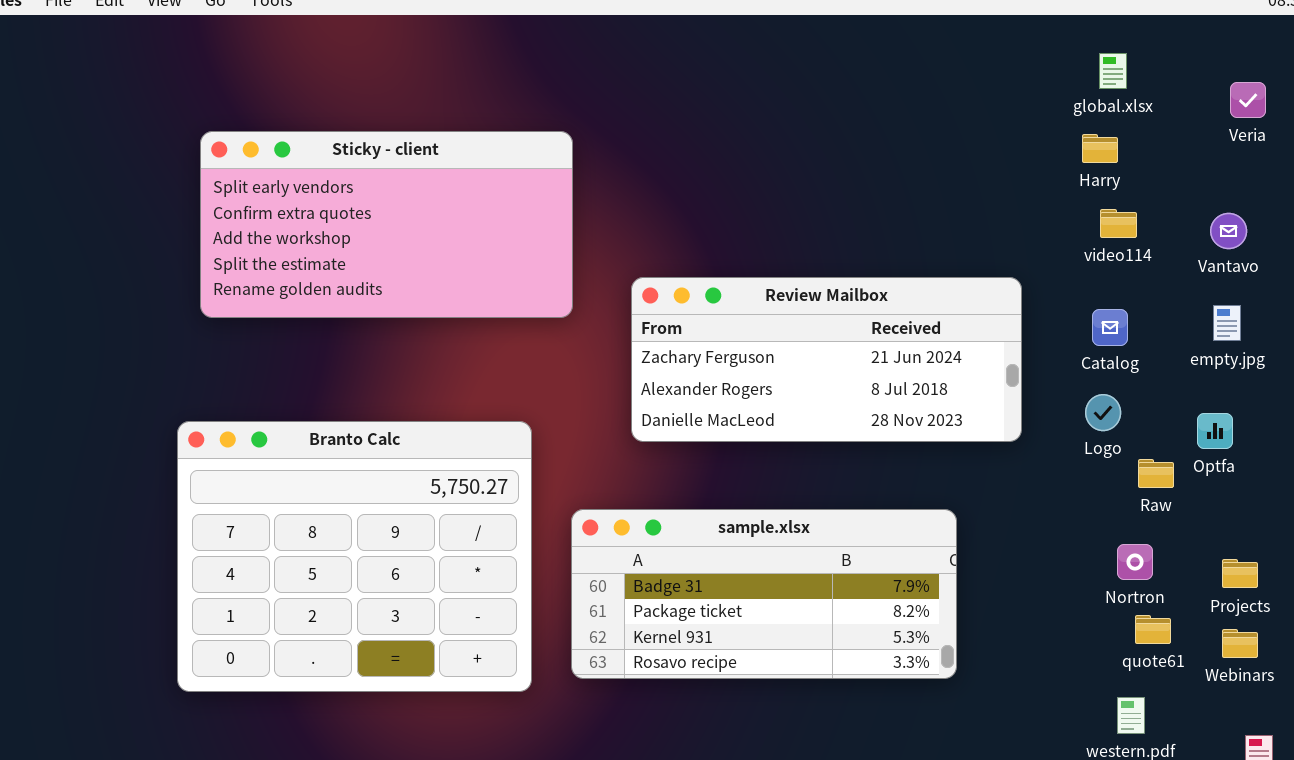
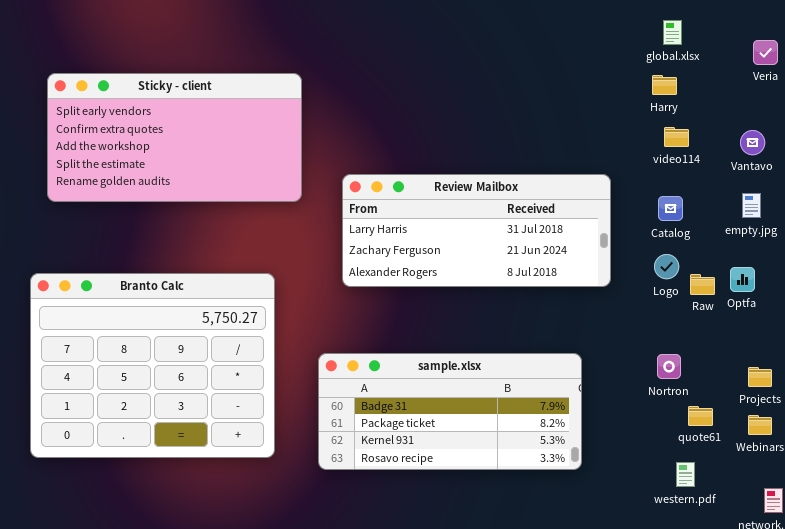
Review Mailbox: [631,277,1022,442] -> [342,174,611,287], scrolled up 1 row
Raw: [1138,459,1174,488] -> [690,274,715,295], moved
sample.xlsx: [571,509,957,679] -> [318,353,582,470], moved
Nortron: [1117,544,1153,580] -> [657,354,681,379], moved

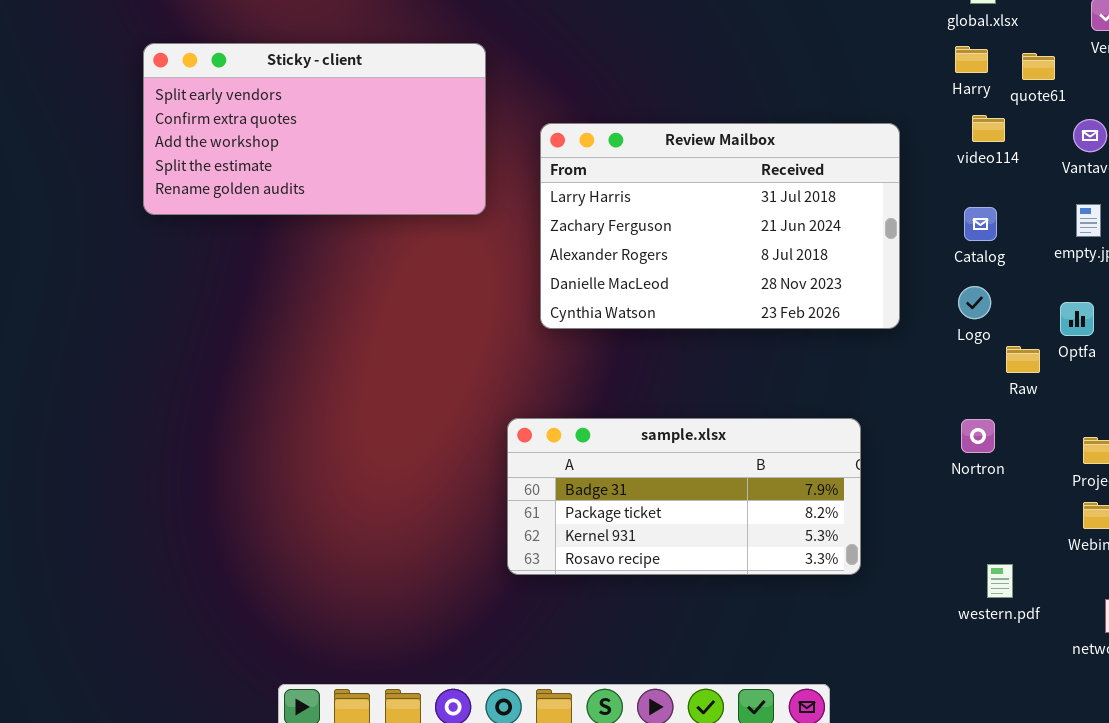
Review Mailbox: [342,174,611,287] -> [540,123,900,329], resized
Branto Calc: [30,273,275,458] -> none, closed
Raw: [690,274,715,295] -> [1006,346,1040,373], moved
quote61: [688,406,713,426] -> [1022,53,1055,80], moved

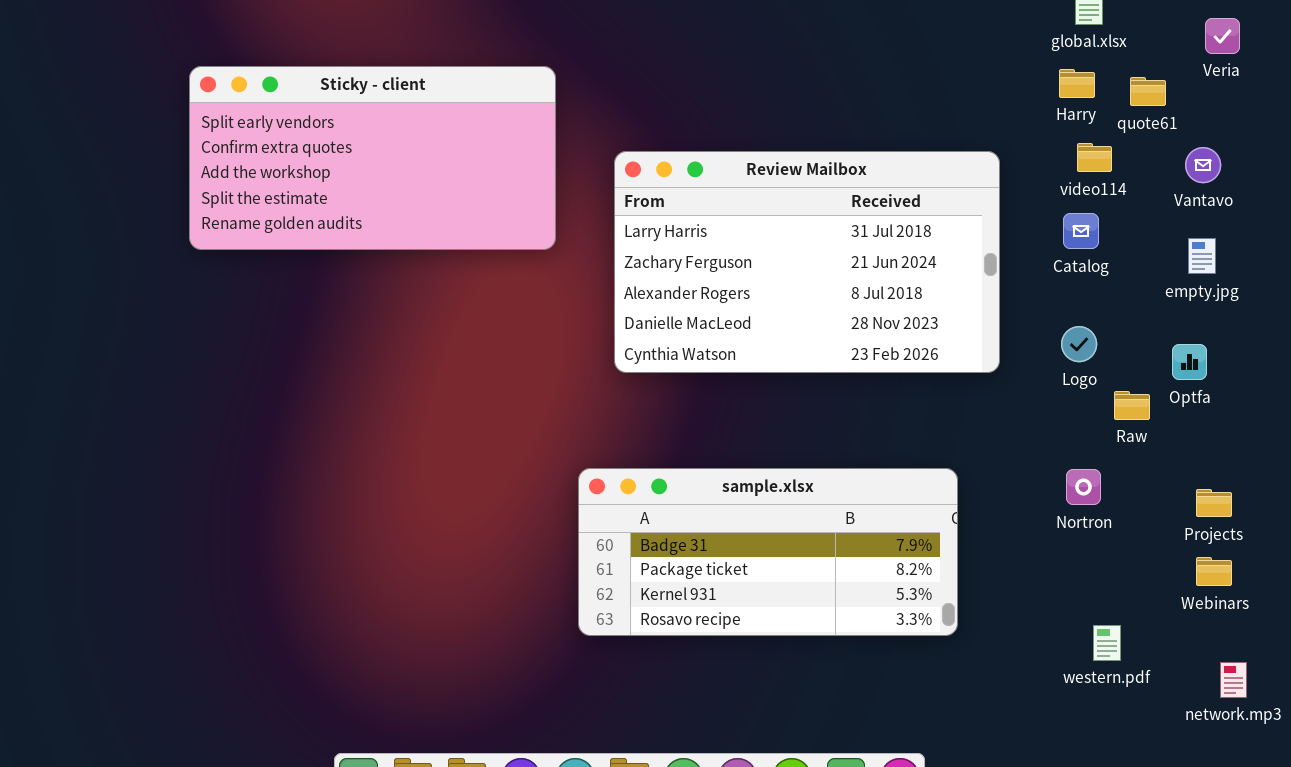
Catalog: [964,207,997,241] -> [1063,213,1099,249], moved

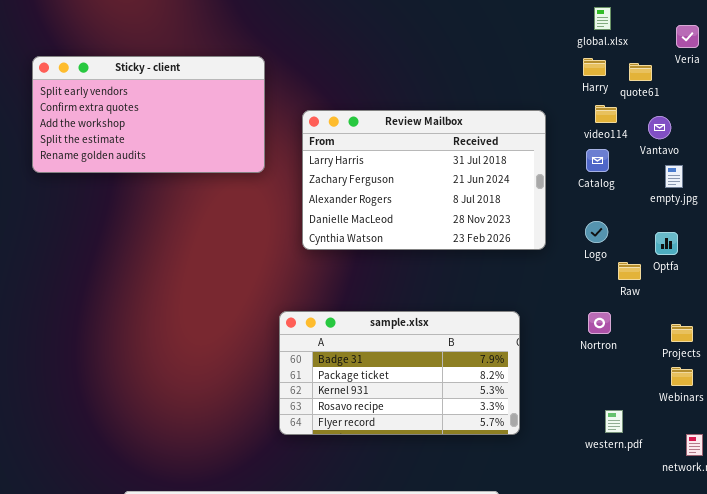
Vantavo: [1185,147,1221,183] -> [648,116,671,139], moved
sample.xlsx: [578,468,958,636] -> [279,311,520,435], resized

